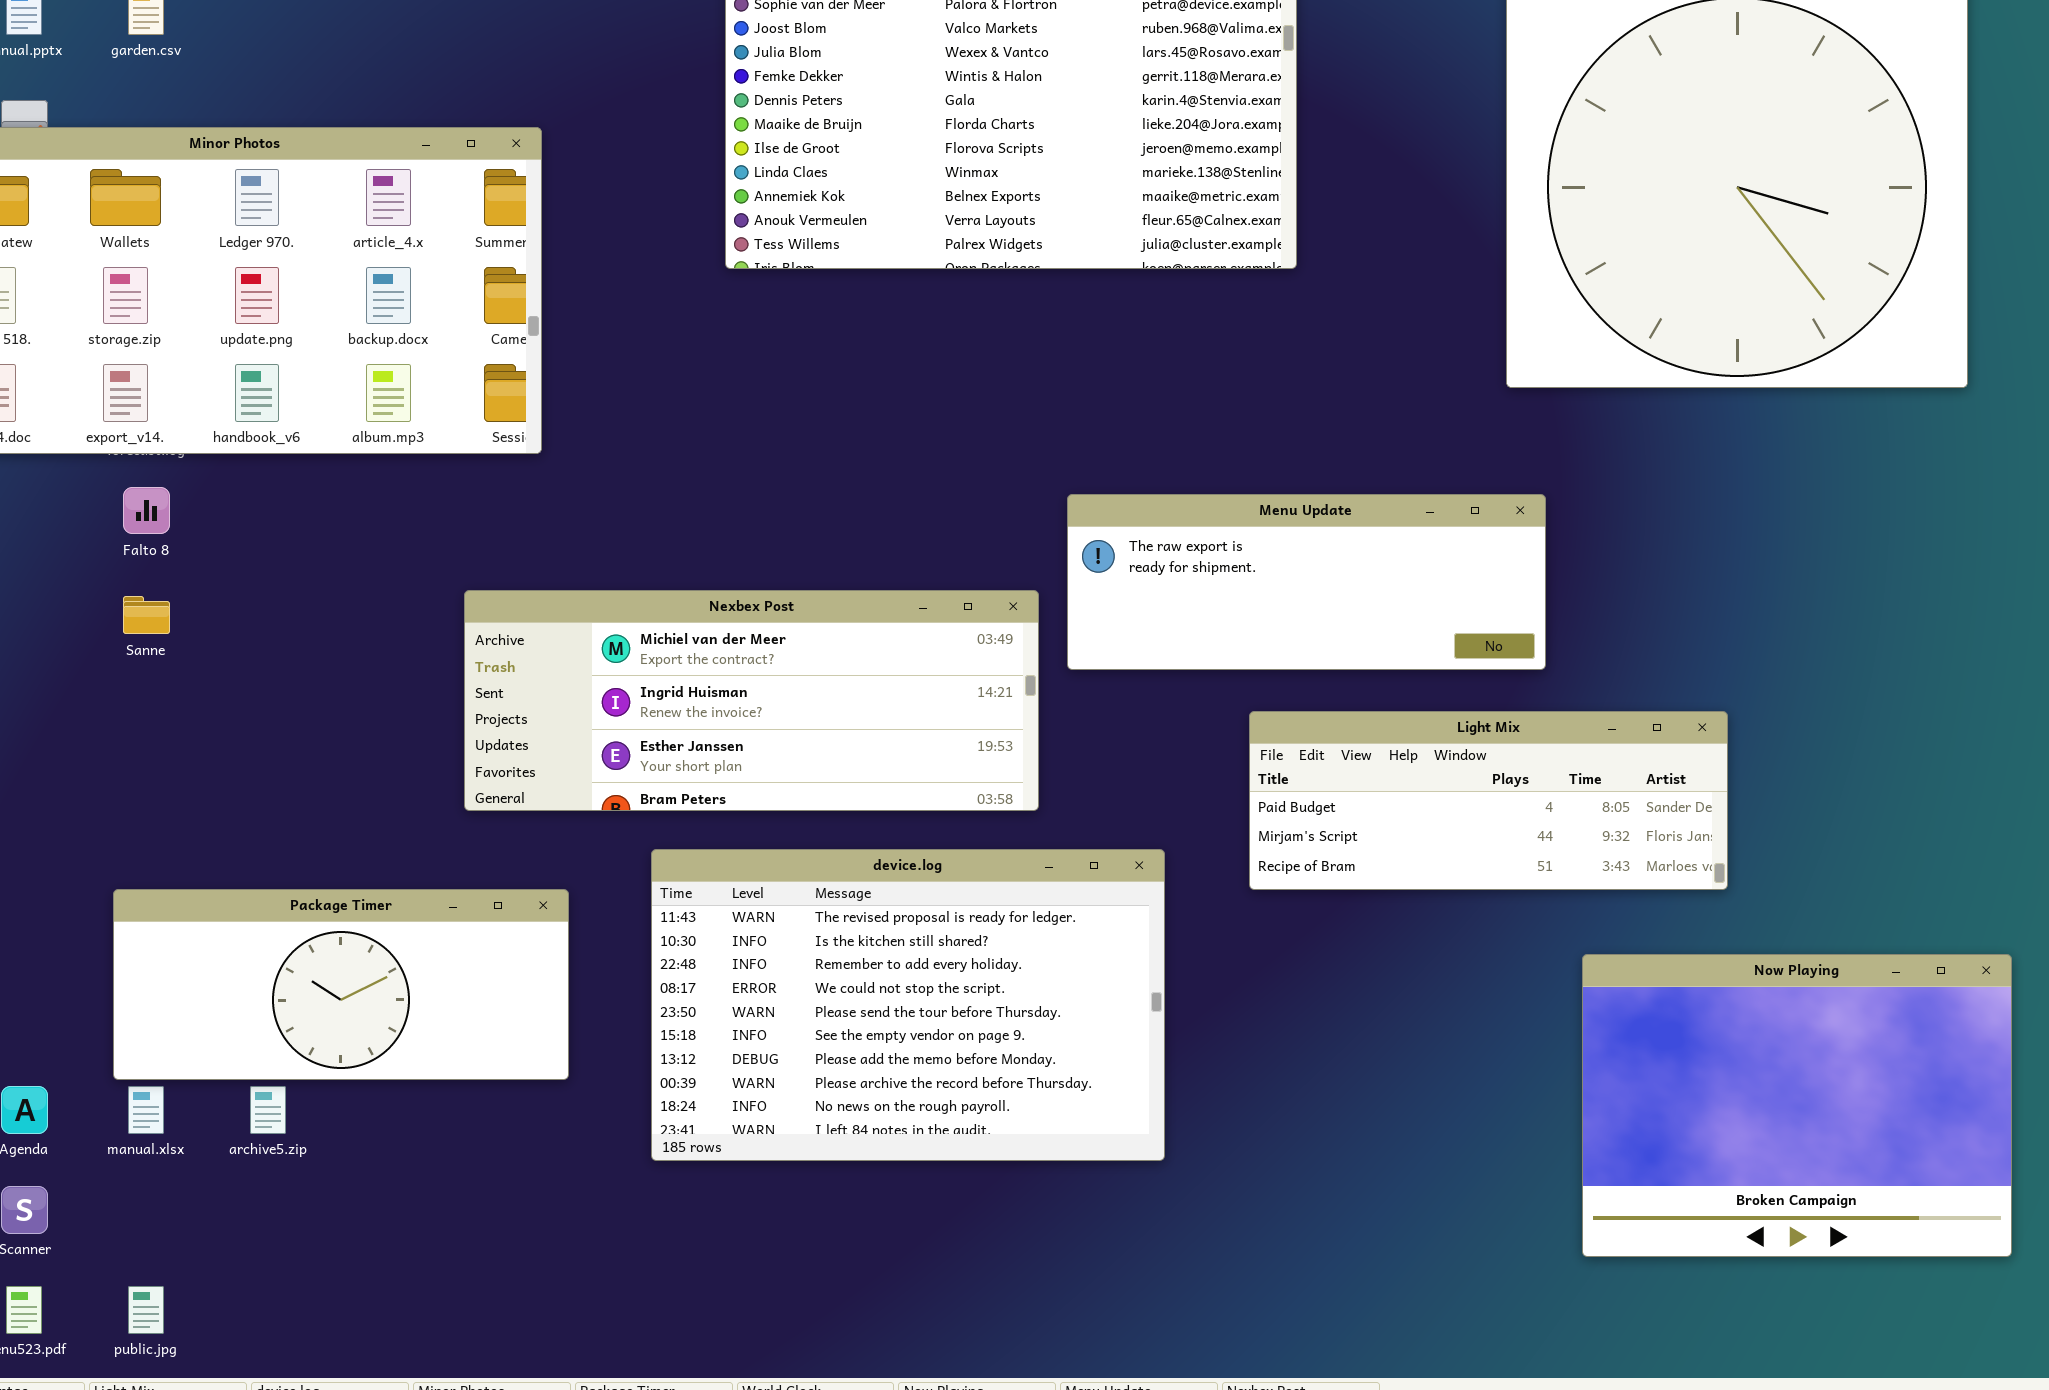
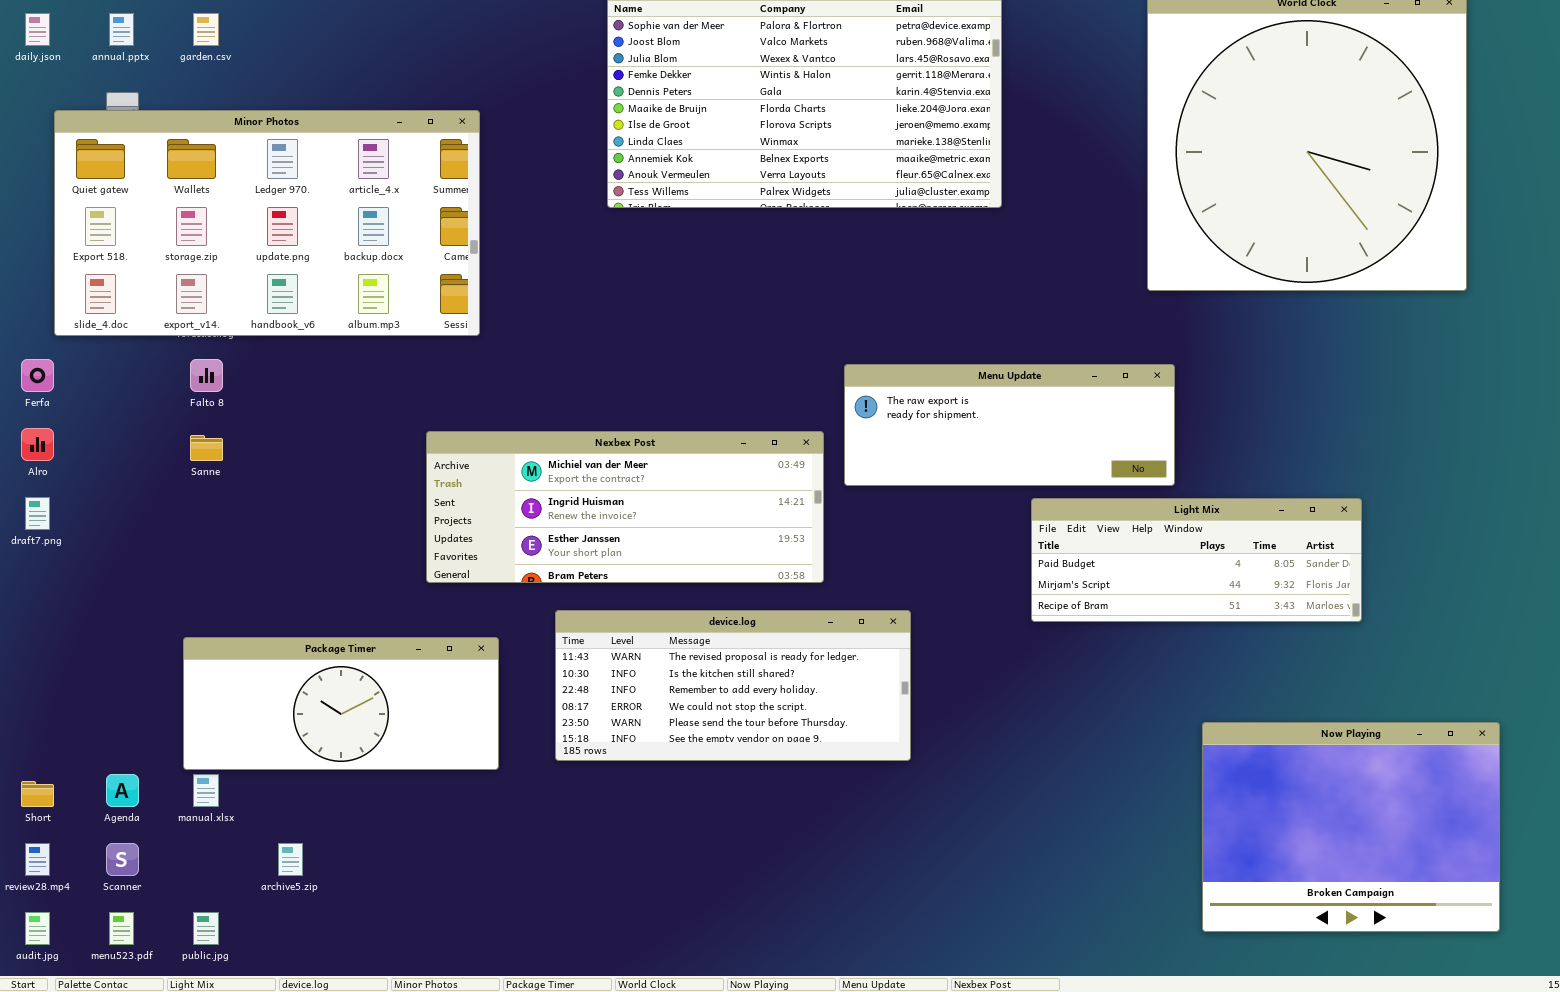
Light Mix: [1249,711,1728,890] -> [1031,498,1362,622], moved
device.log: [651,849,1165,1161] -> [555,610,911,761], resized
Now Playing: [1582,954,2012,1257] -> [1202,722,1500,932], moved
archive5.zip: [250,1086,286,1134] -> [278,843,303,876], moved

